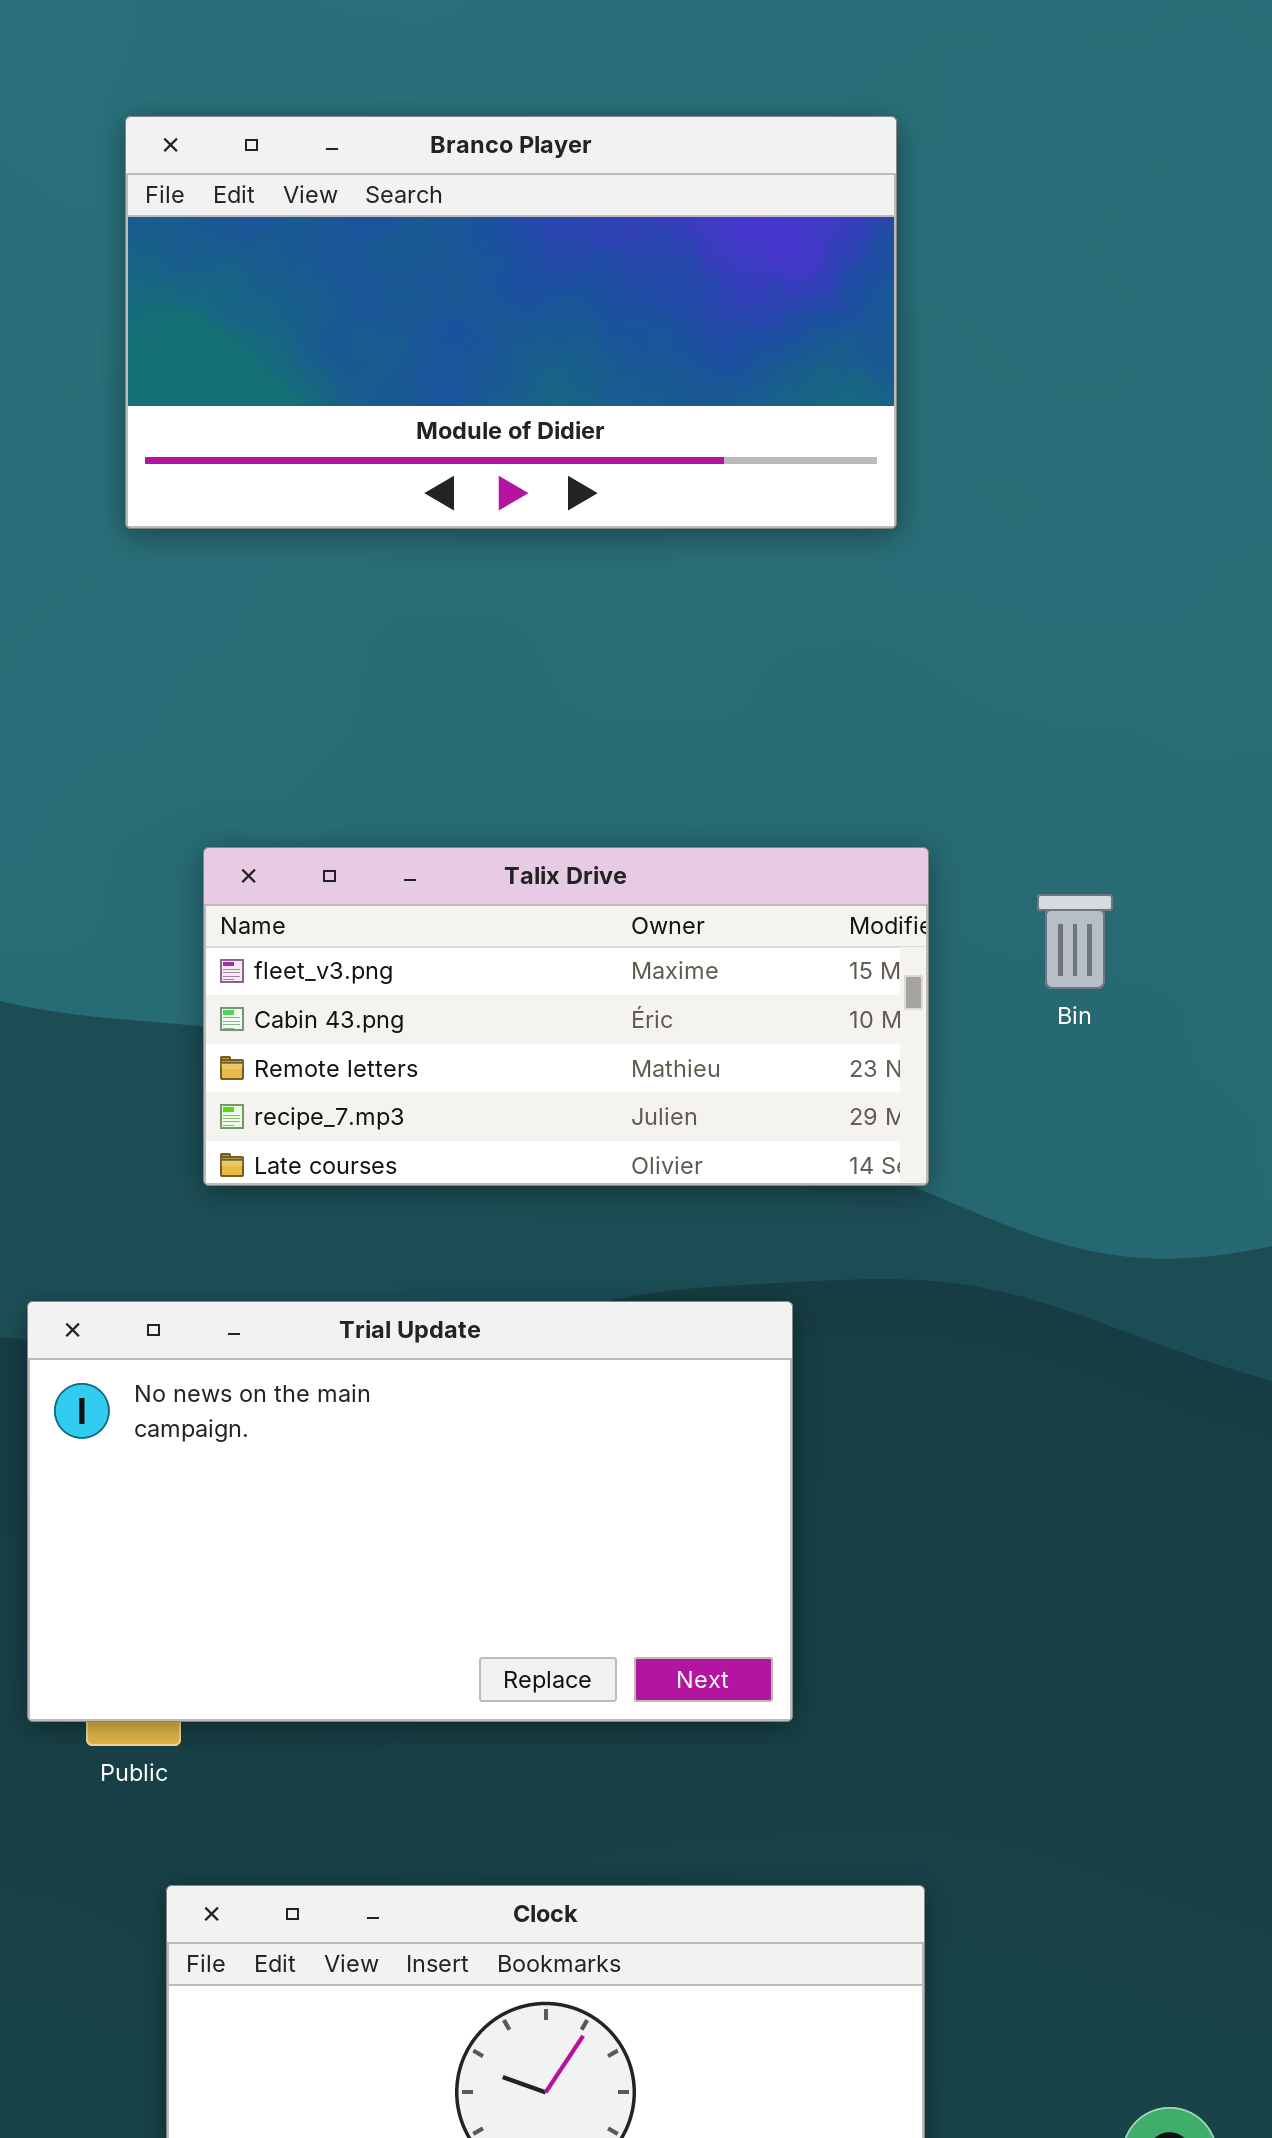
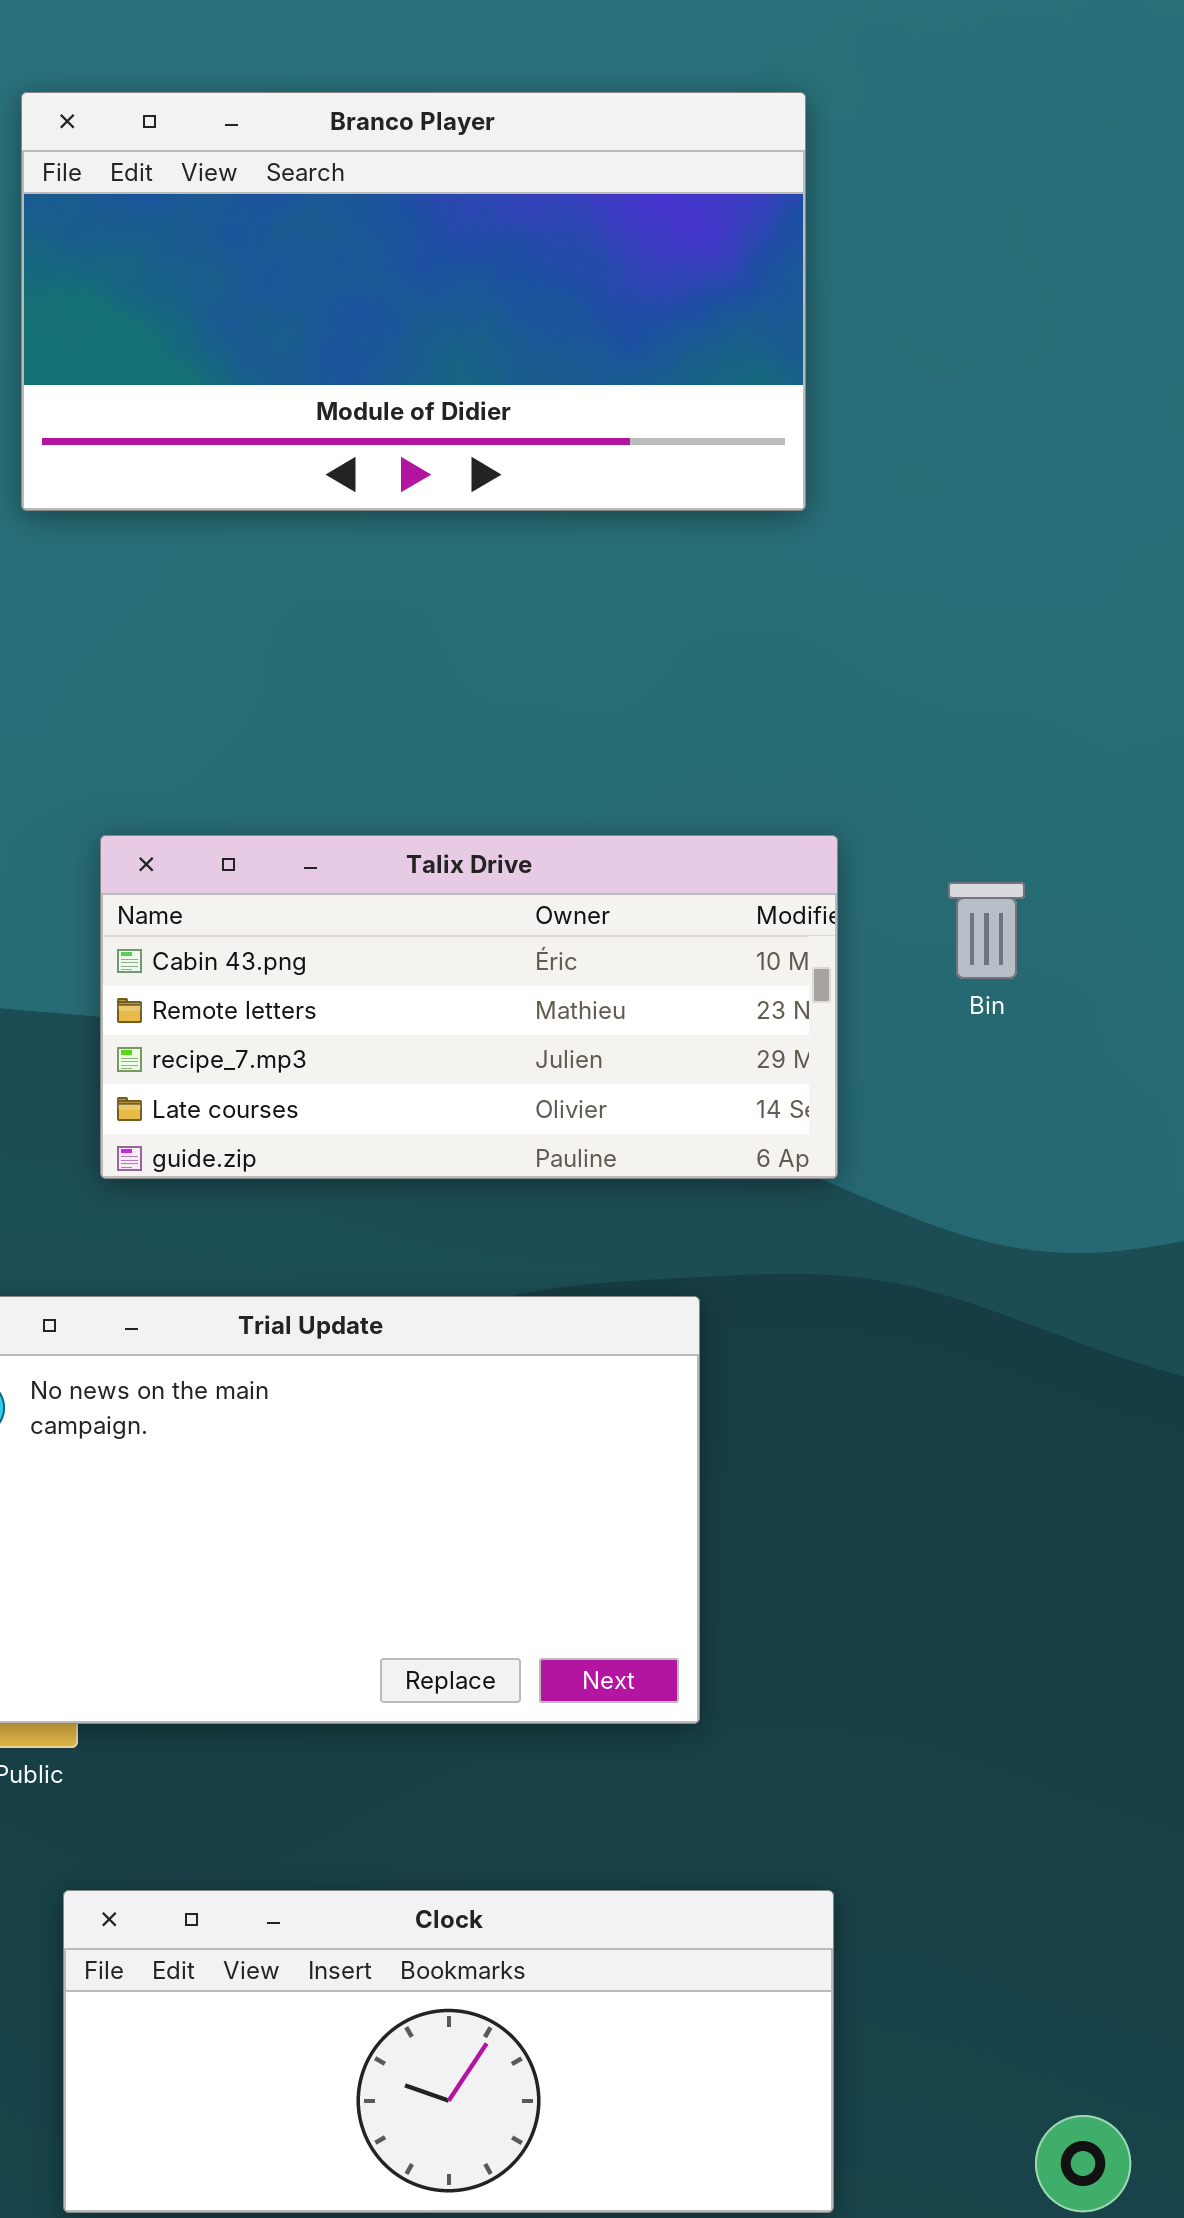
Talix Drive: [203,847,929,1186] -> [100,835,838,1179], scrolled down 1 row

